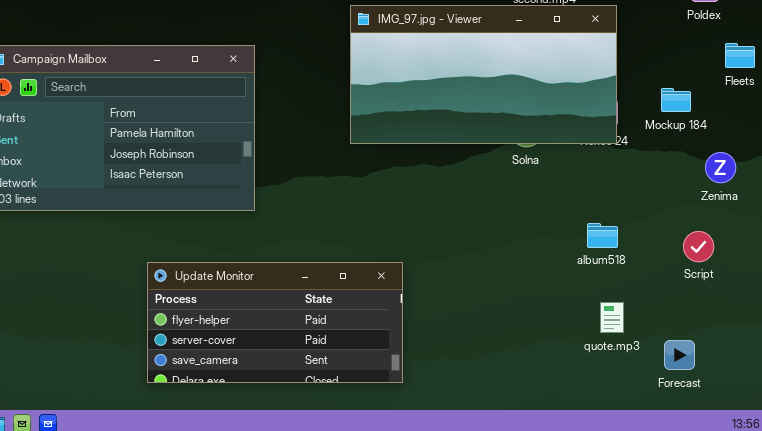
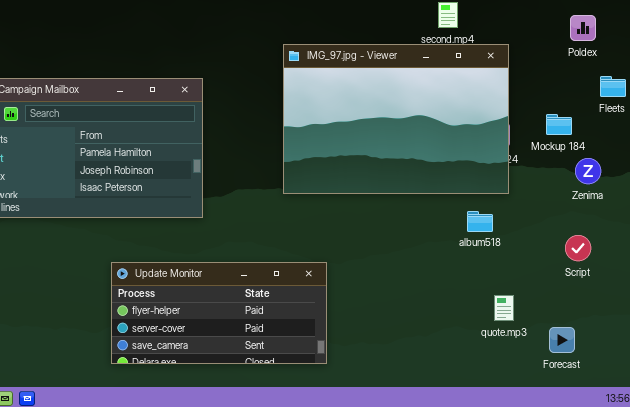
IMG_97.jpg - Viewer: [350,5,617,144] -> [283,44,509,194], resized
Zenima: [705,152,736,183] -> [575,158,601,184], moved
album518: [587,223,618,248] -> [467,211,493,232], moved

